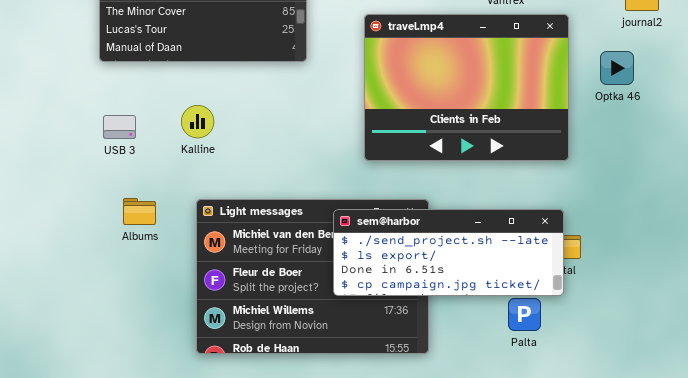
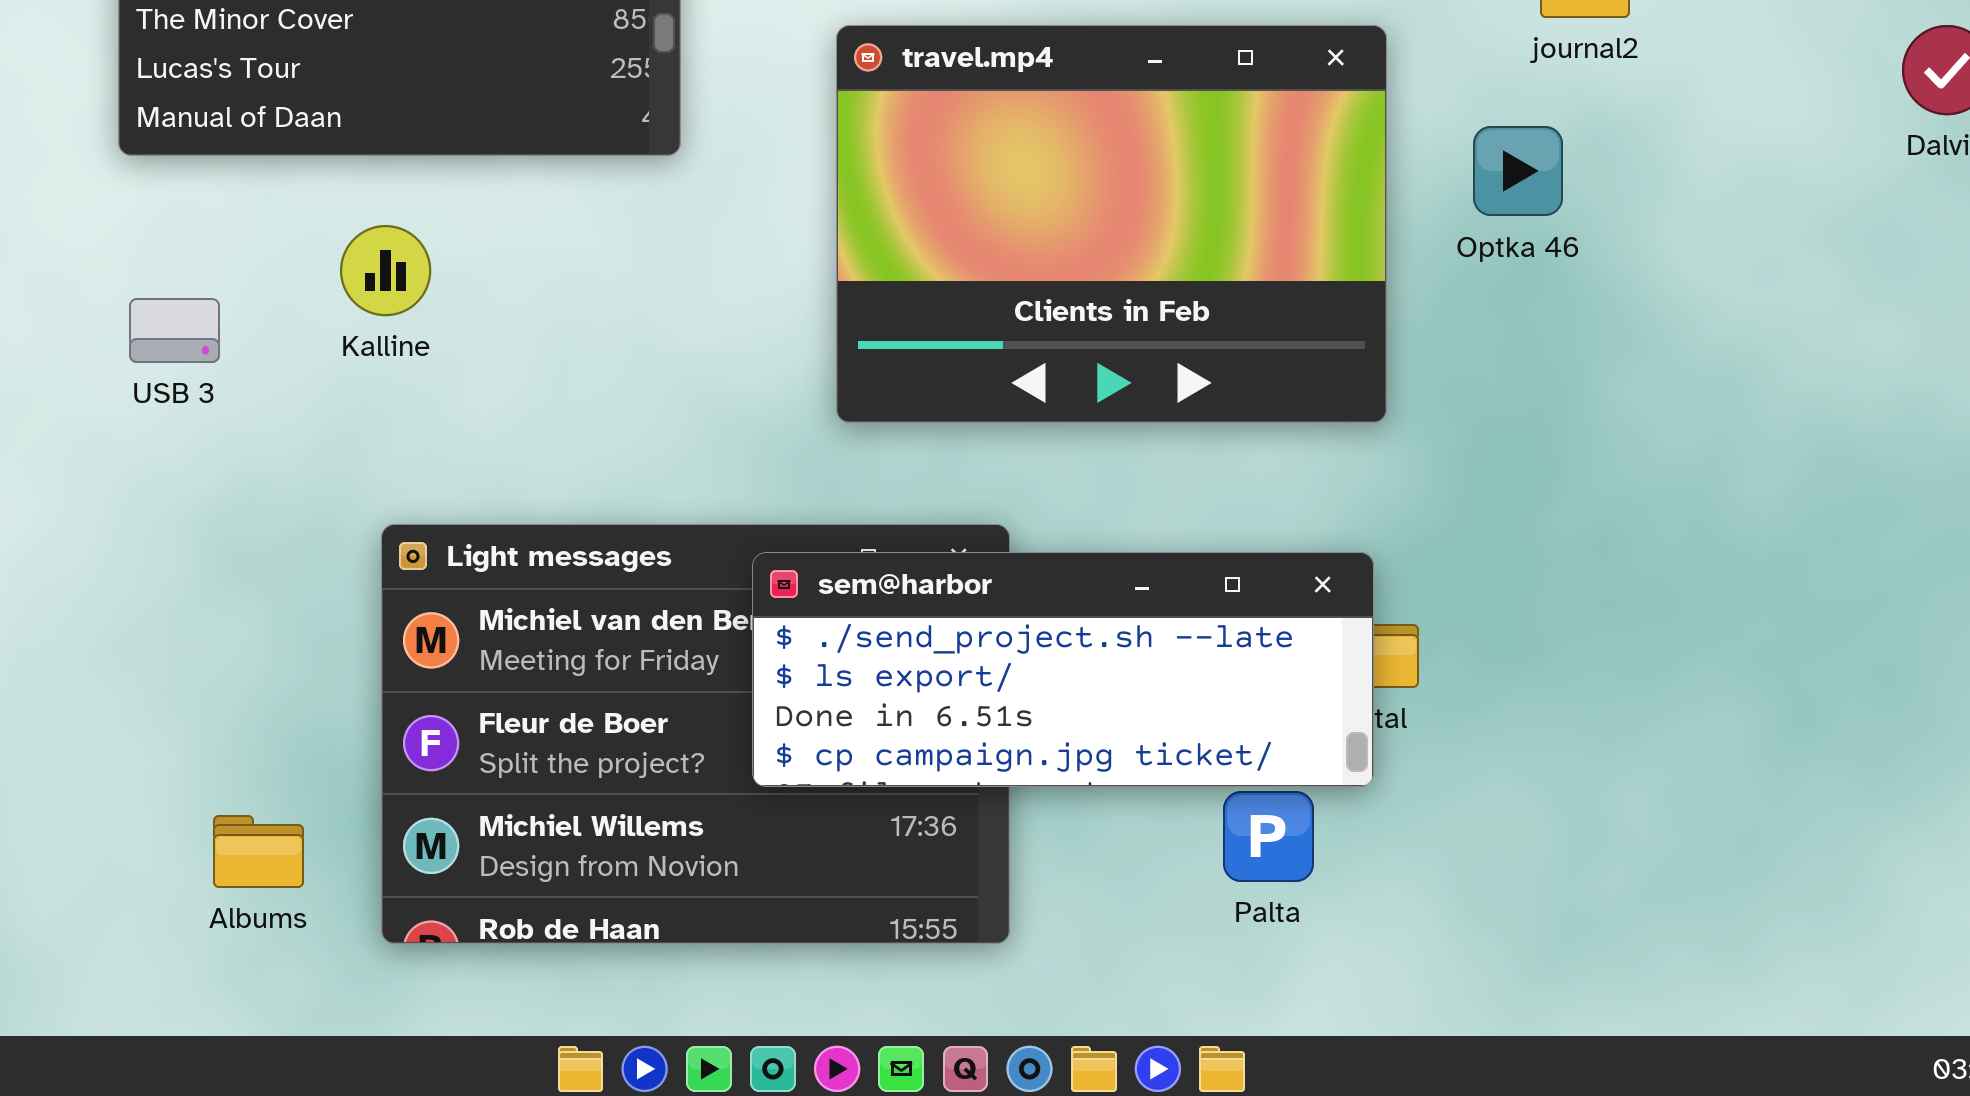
Kalline: [181,105,214,138] -> [340,225,431,316], moved
Albums: [123,198,156,225] -> [213,815,304,888], moved

